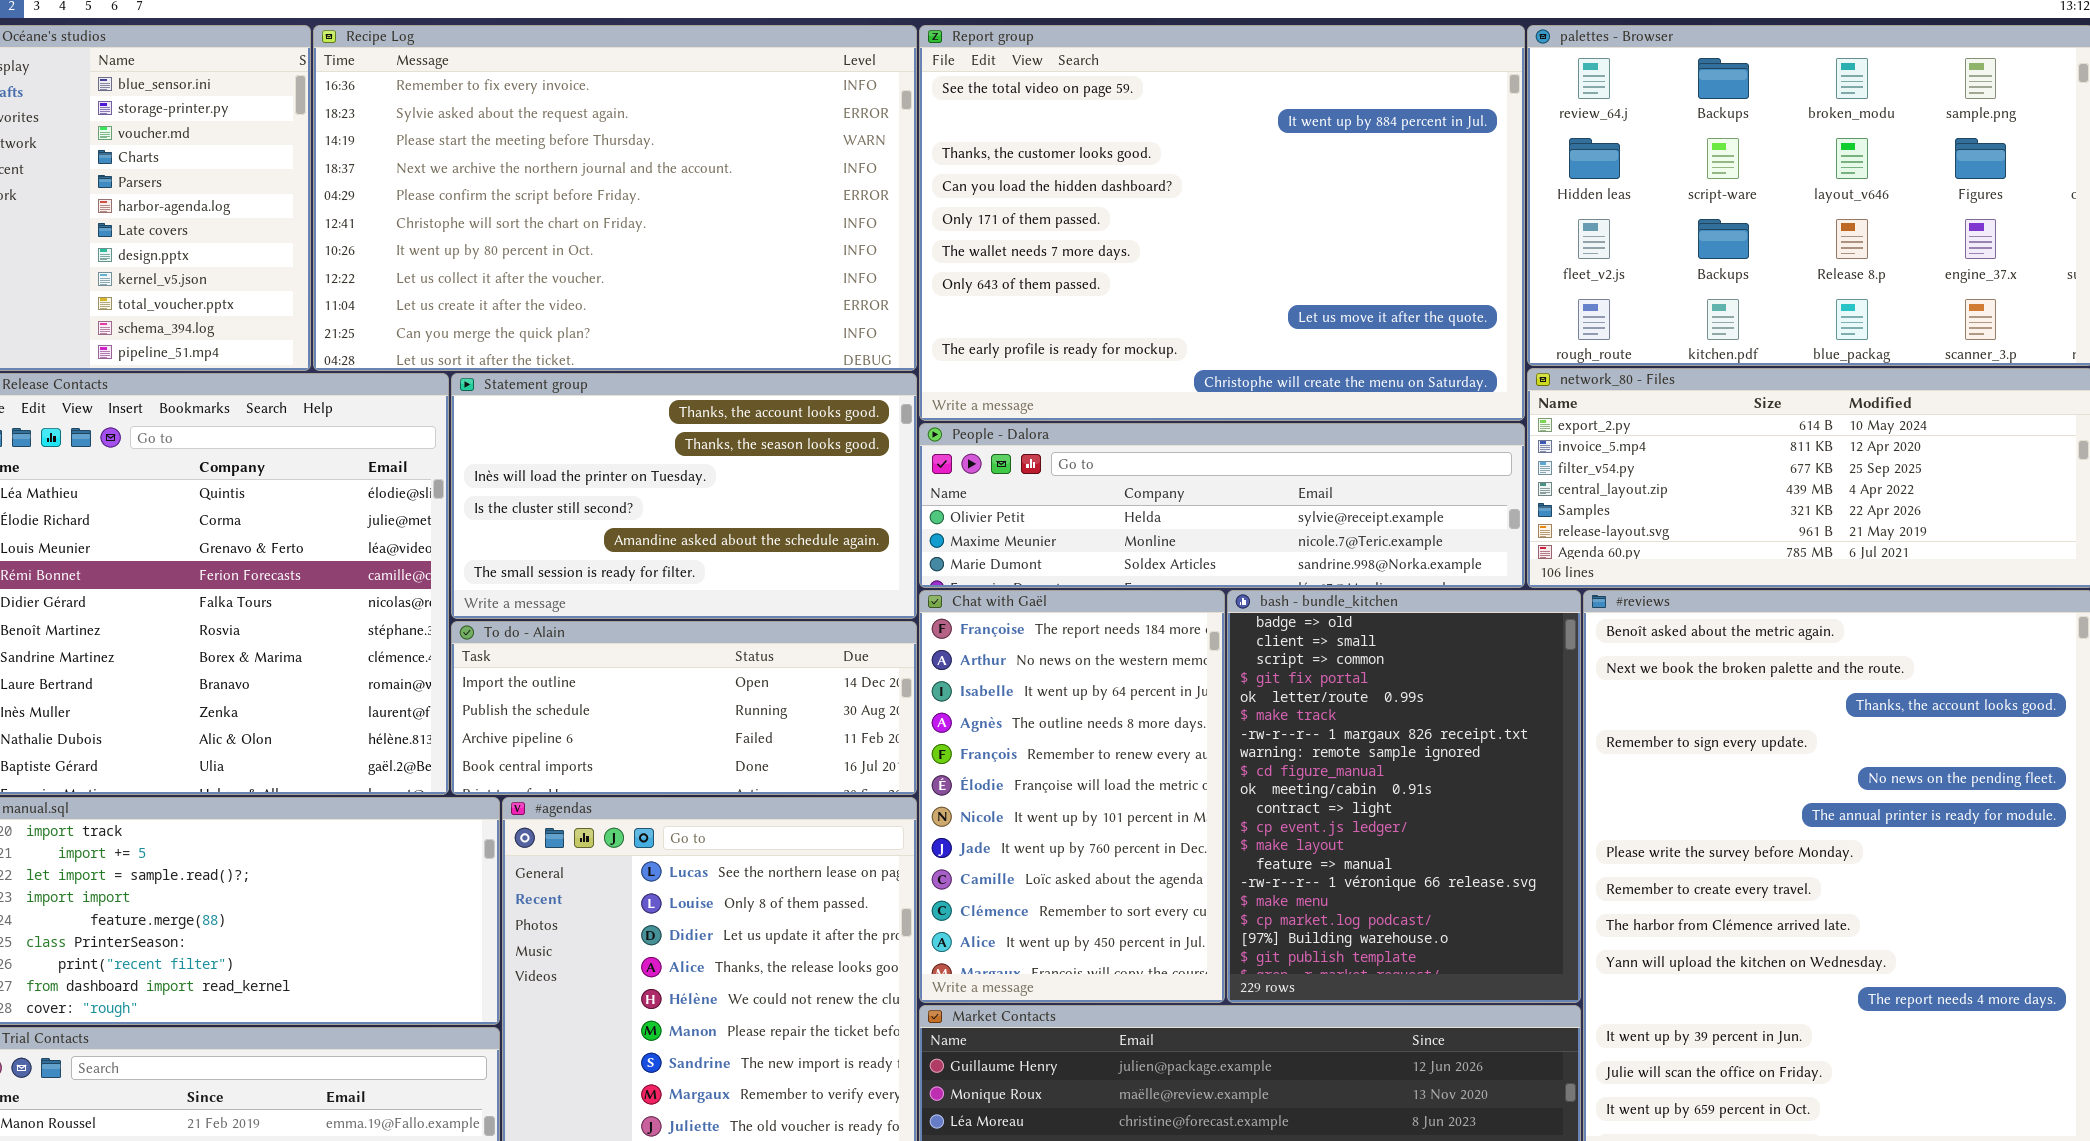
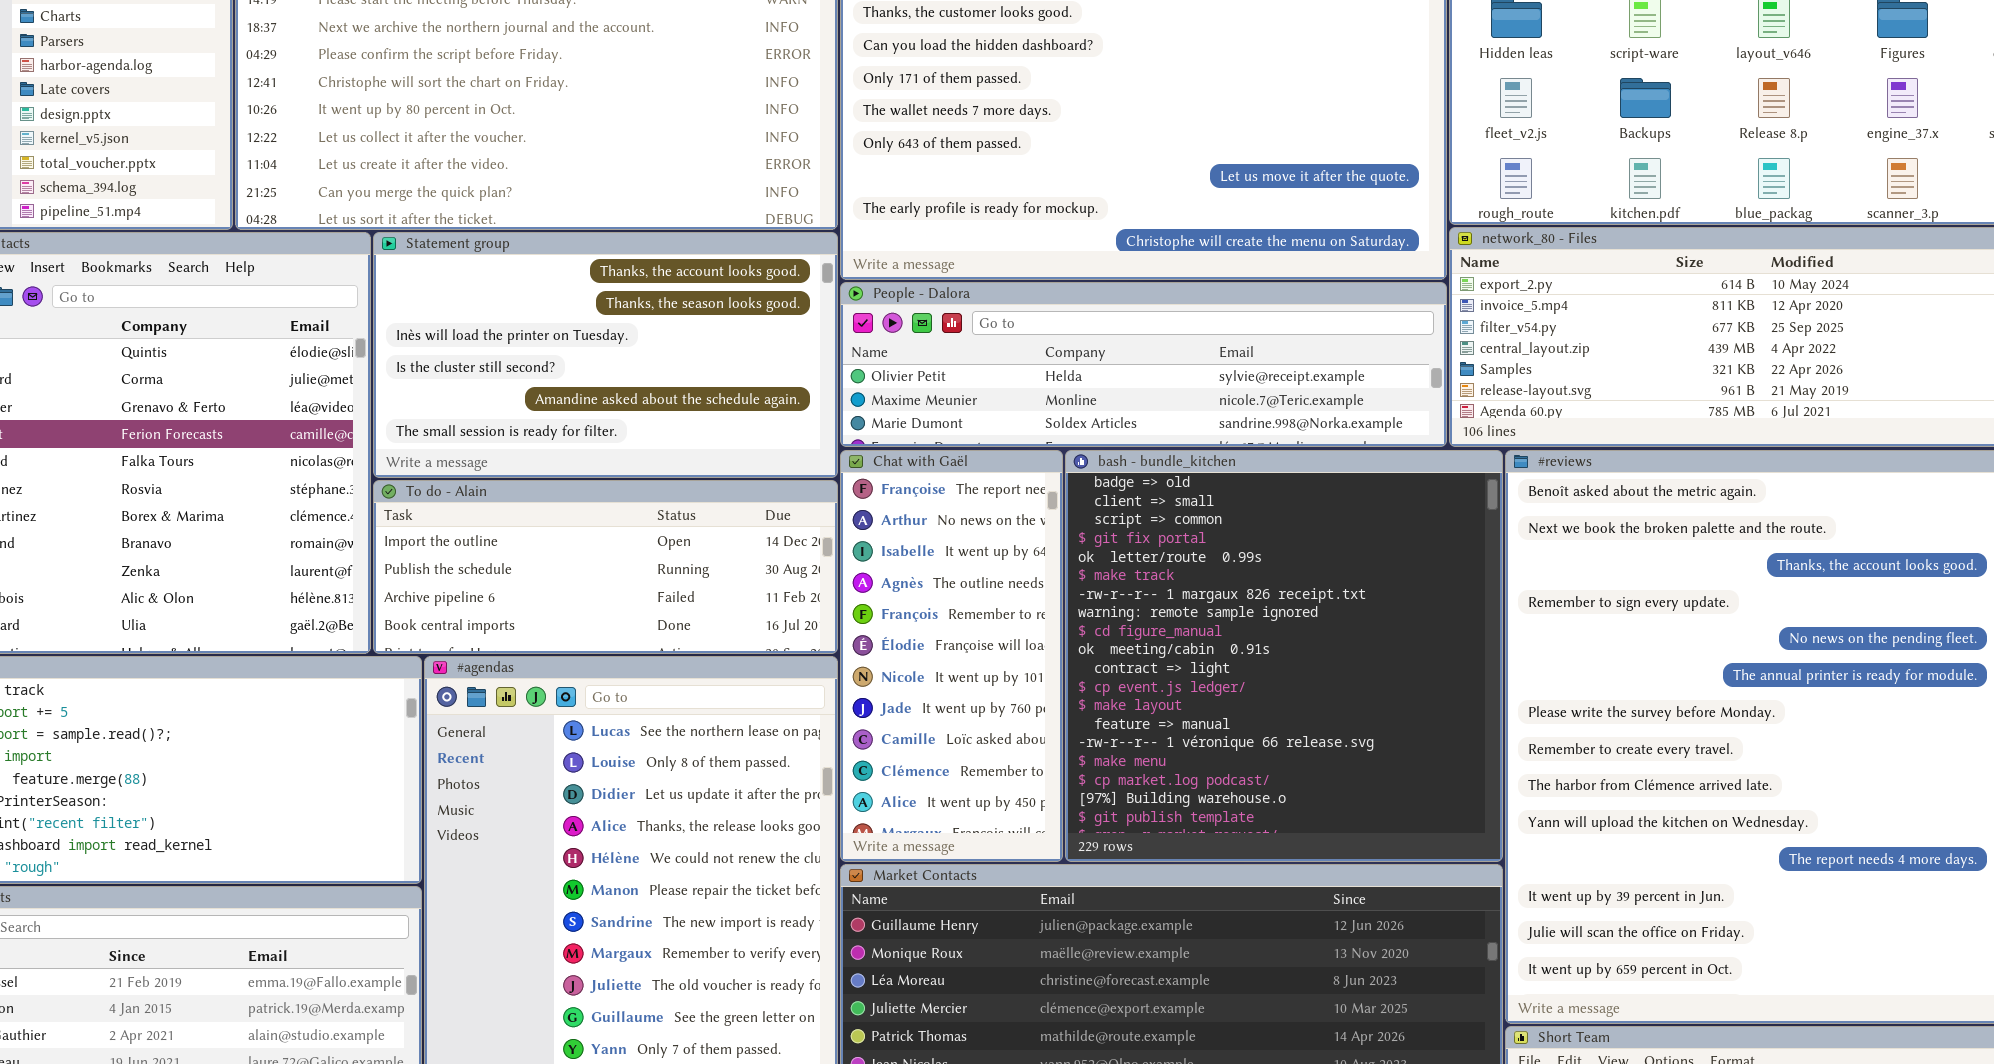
Chat with Gaël: [919,590,1225,1003] -> [840,450,1063,862], resized
bash - bundle_kitchen: [1227,590,1581,1003] -> [1065,450,1503,862], resized

